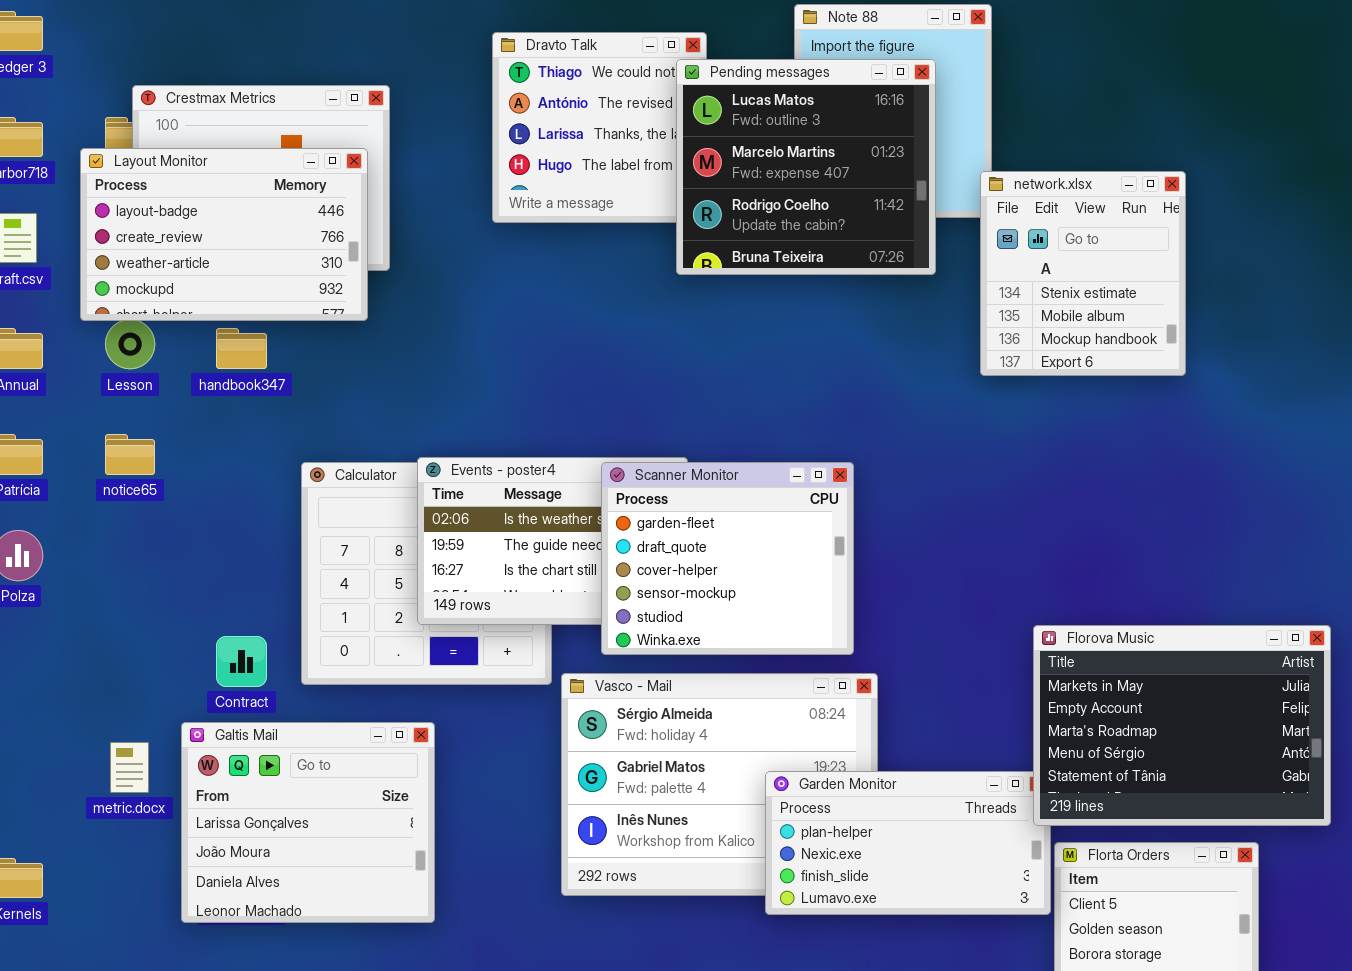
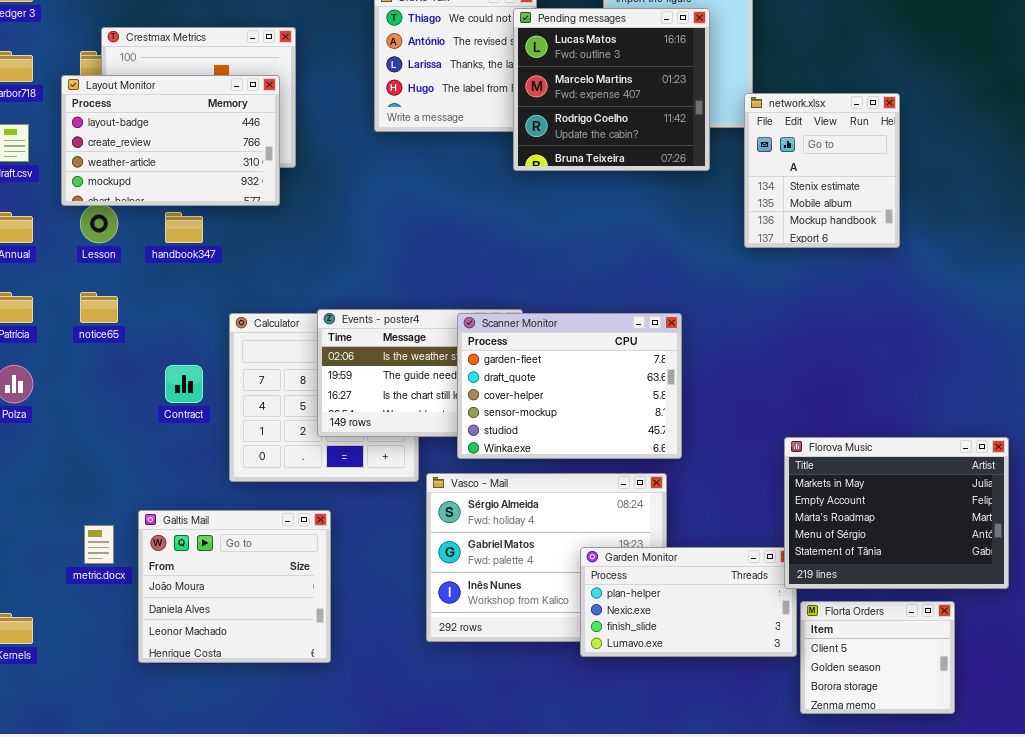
Scanner Monitor: [601,462,854,655] -> [457,313,682,459], resized
Contract: [216,636,267,687] -> [165,365,203,403], moved
Galtis Mail: [181,722,435,923] -> [138,510,331,663], scrolled down 1 row

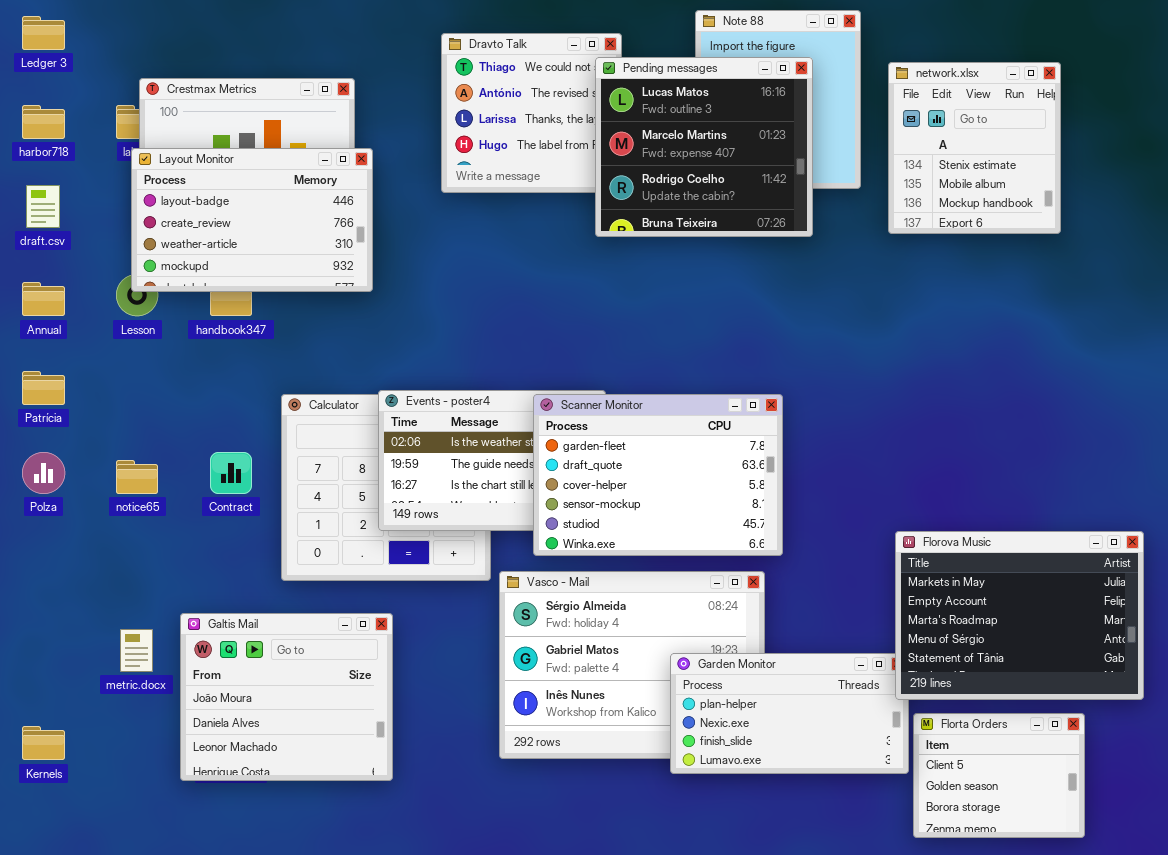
Layout Monitor: [61,75,280,206] -> [131,148,373,292], moved
network.xlsx: [744,93,900,248] -> [888,62,1061,234], moved
notice65: [80,292,118,323] -> [116,460,158,494], moved

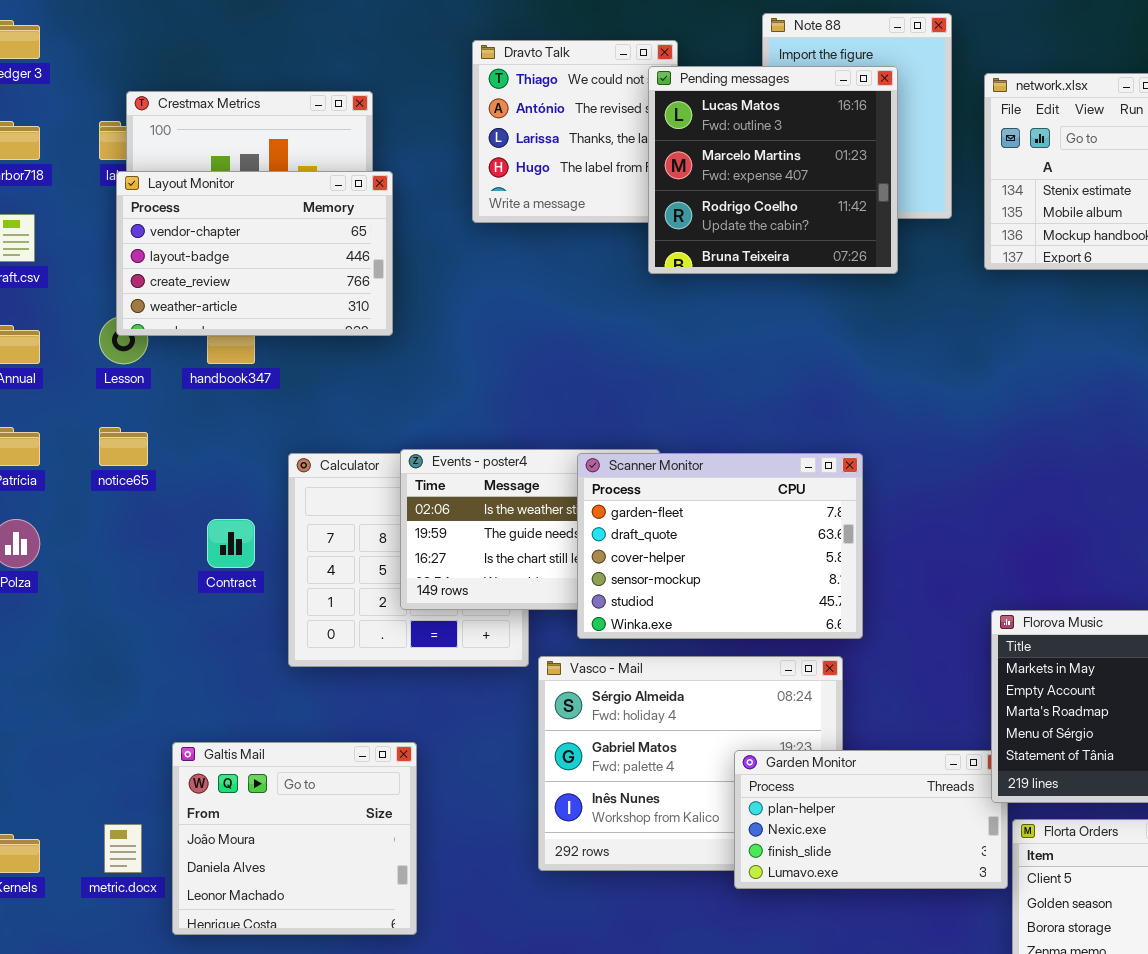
Layout Monitor: [131,148,373,292] -> [116,171,393,336], scrolled up 1 row
notice65: [116,460,158,494] -> [99,427,148,466], moved
Galtis Mail: [180,613,393,781] -> [172,742,417,935], moved
metric.docx: [120,629,153,672] -> [104,824,142,873], moved

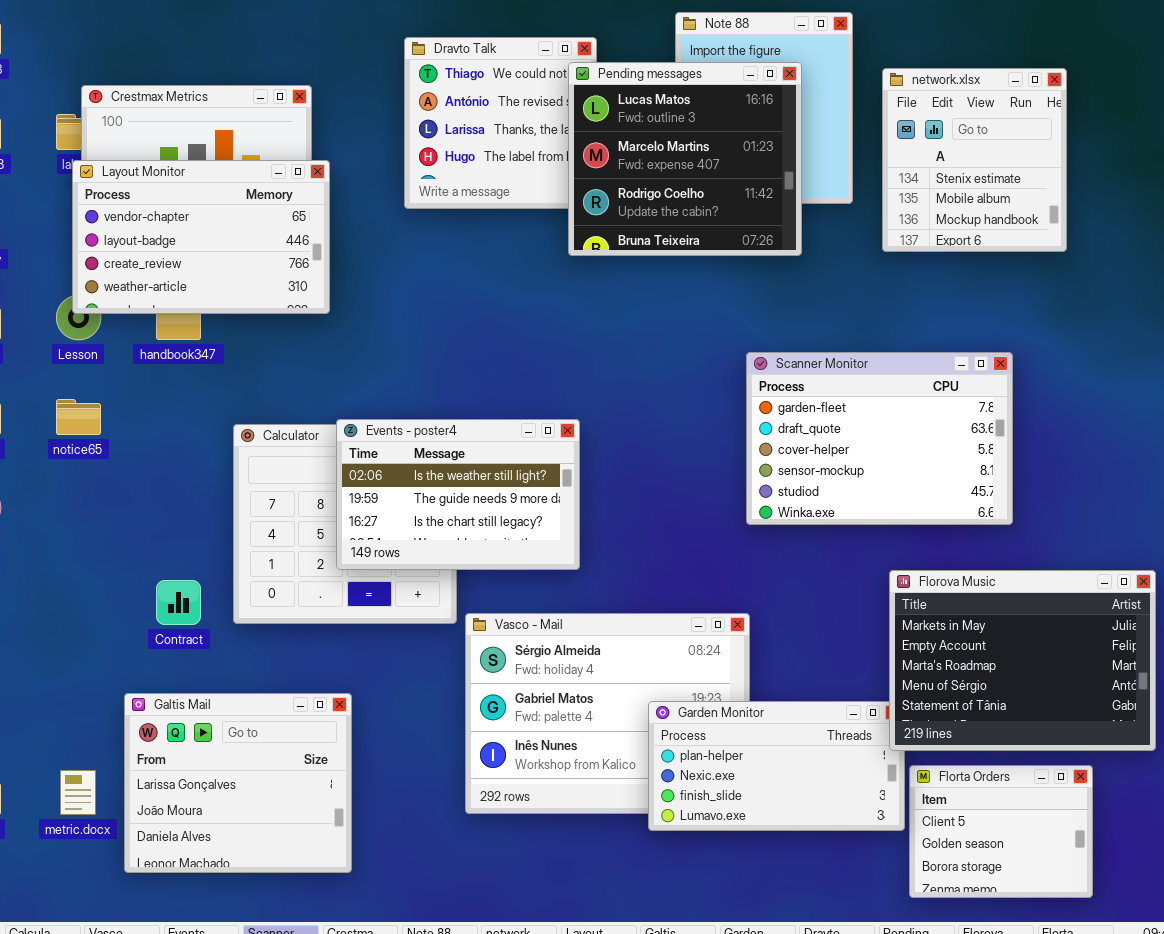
Scanner Monitor: [577,453,863,639] -> [746,352,1013,525], moved
Contract: [207,519,255,568] -> [156,580,201,625], moved
Galtis Mail: [172,742,417,935] -> [124,693,352,873], scrolled up 1 row

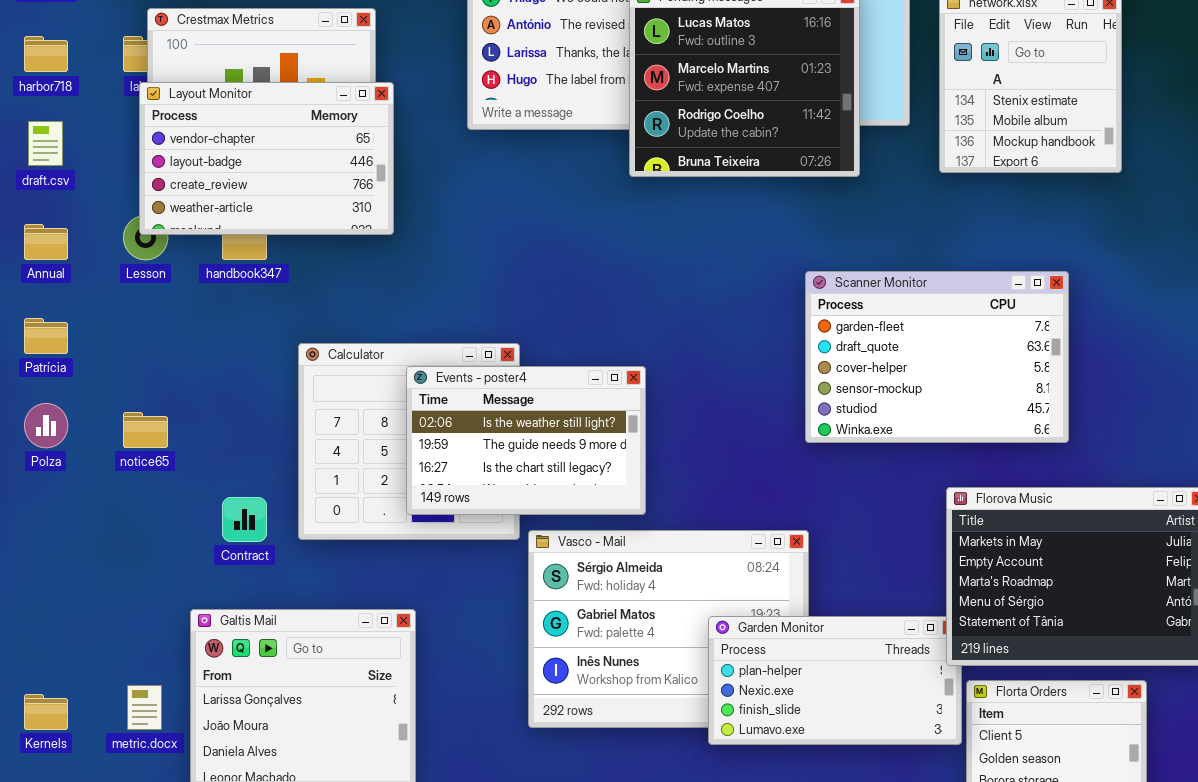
notice65: [56,399,101,435] -> [123,412,168,448], moved
Events - poster4: [336,419,580,570] -> [406,366,646,515], moved

